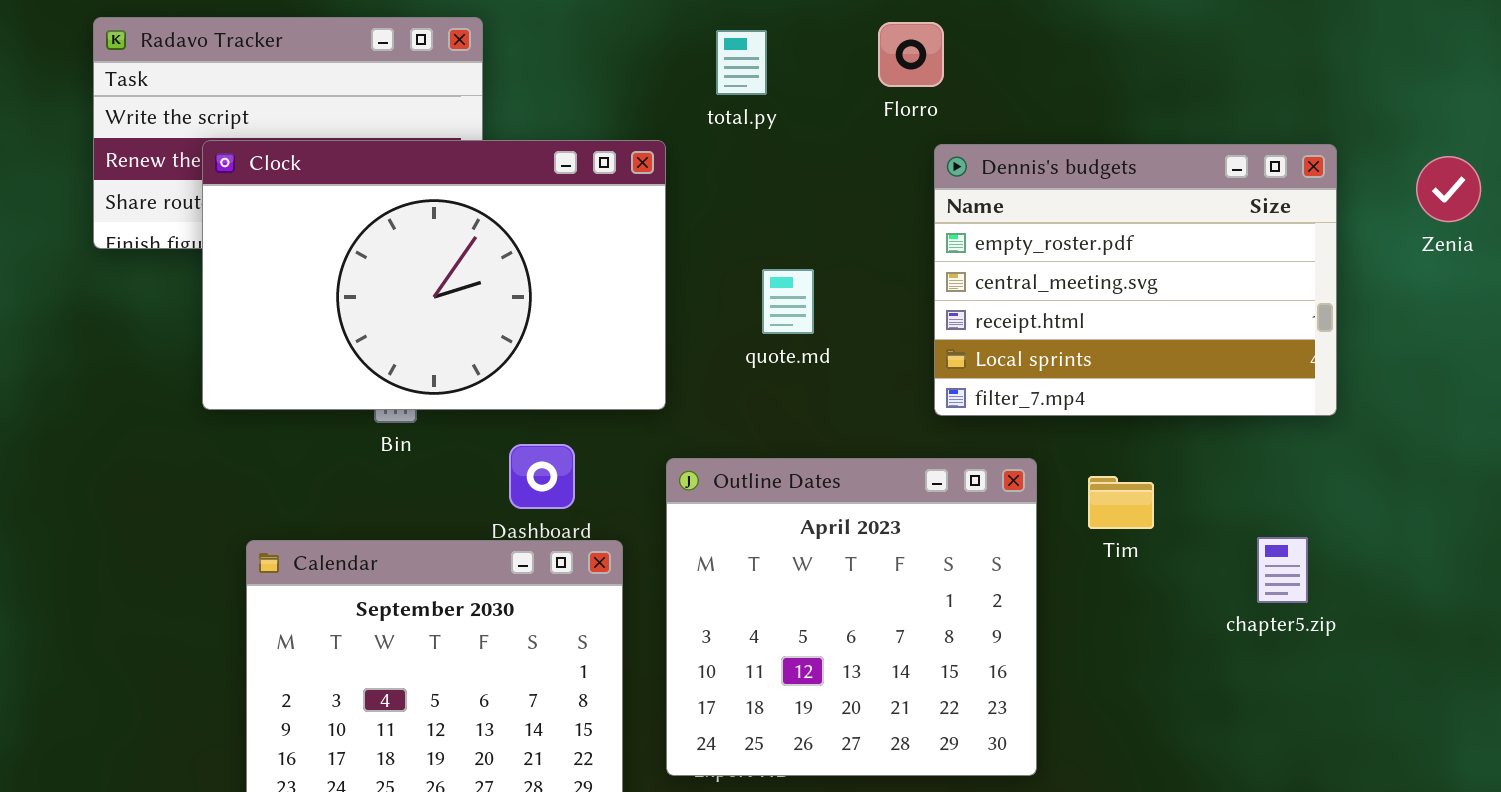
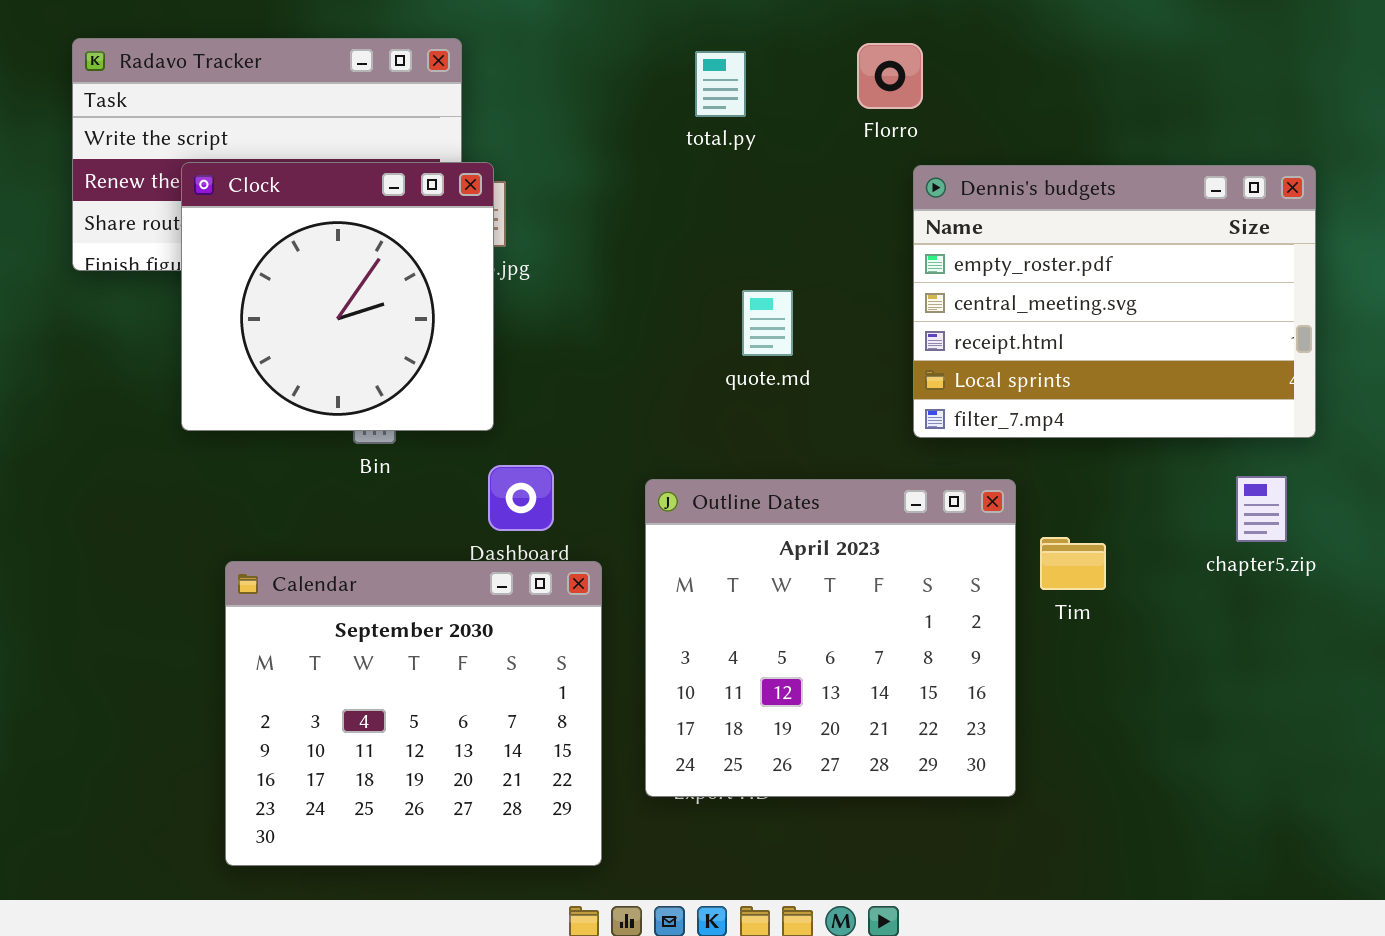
Clock: [202,140,666,410] -> [181,162,494,431], resized
Tim: [1088,476,1154,529] -> [1040,537,1106,590], moved
chapter5.zip: [1257,537,1308,603] -> [1236,476,1287,542], moved

